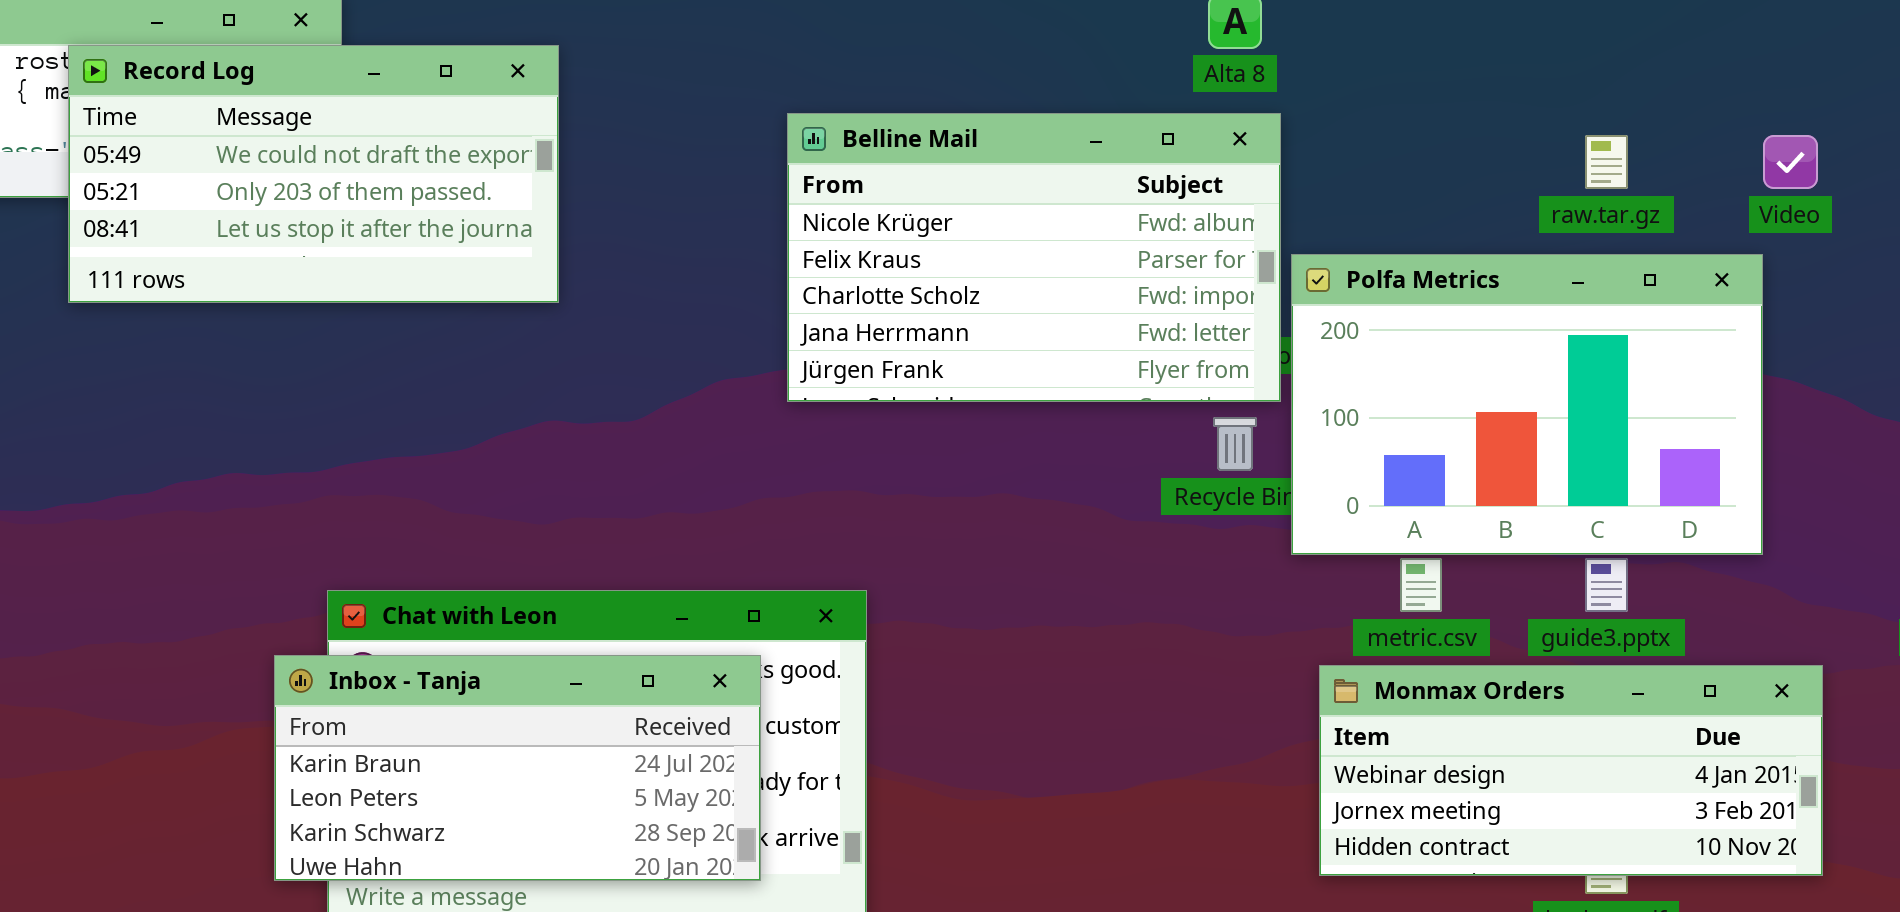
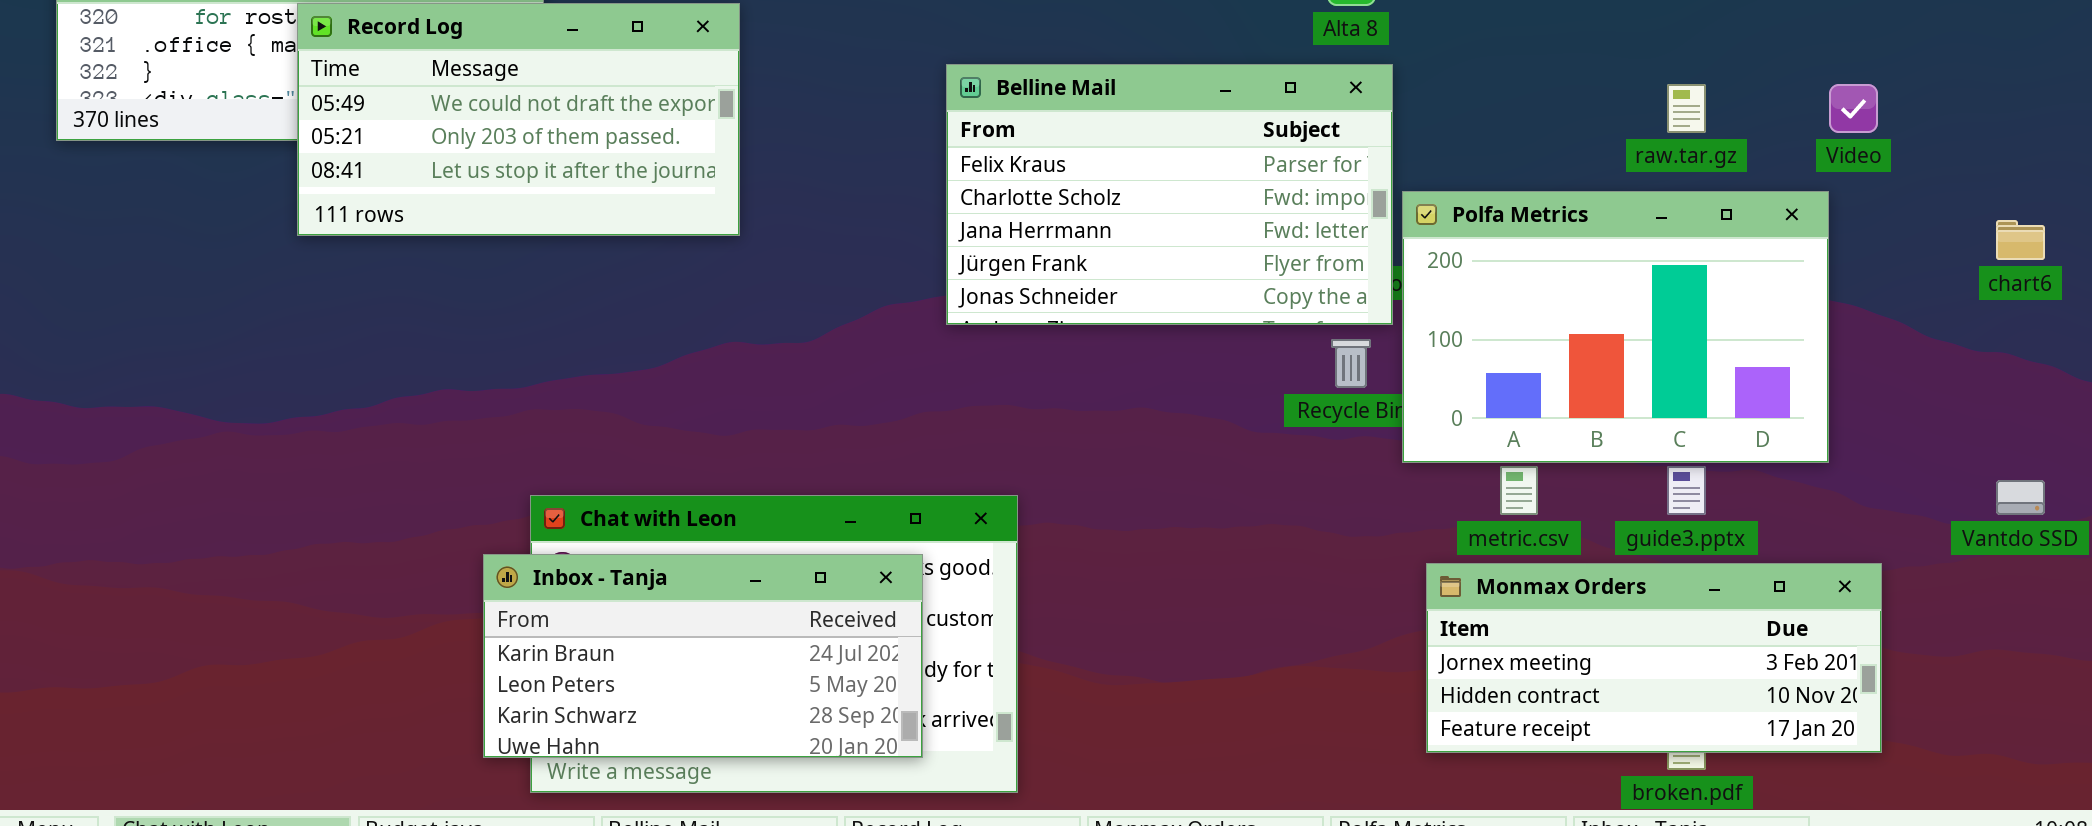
Belline Mail: [787,113,1281,402] -> [946,64,1393,325], scrolled down 1 row
Monmax Orders: [1319,665,1823,876] -> [1426,563,1882,753], scrolled down 1 row

